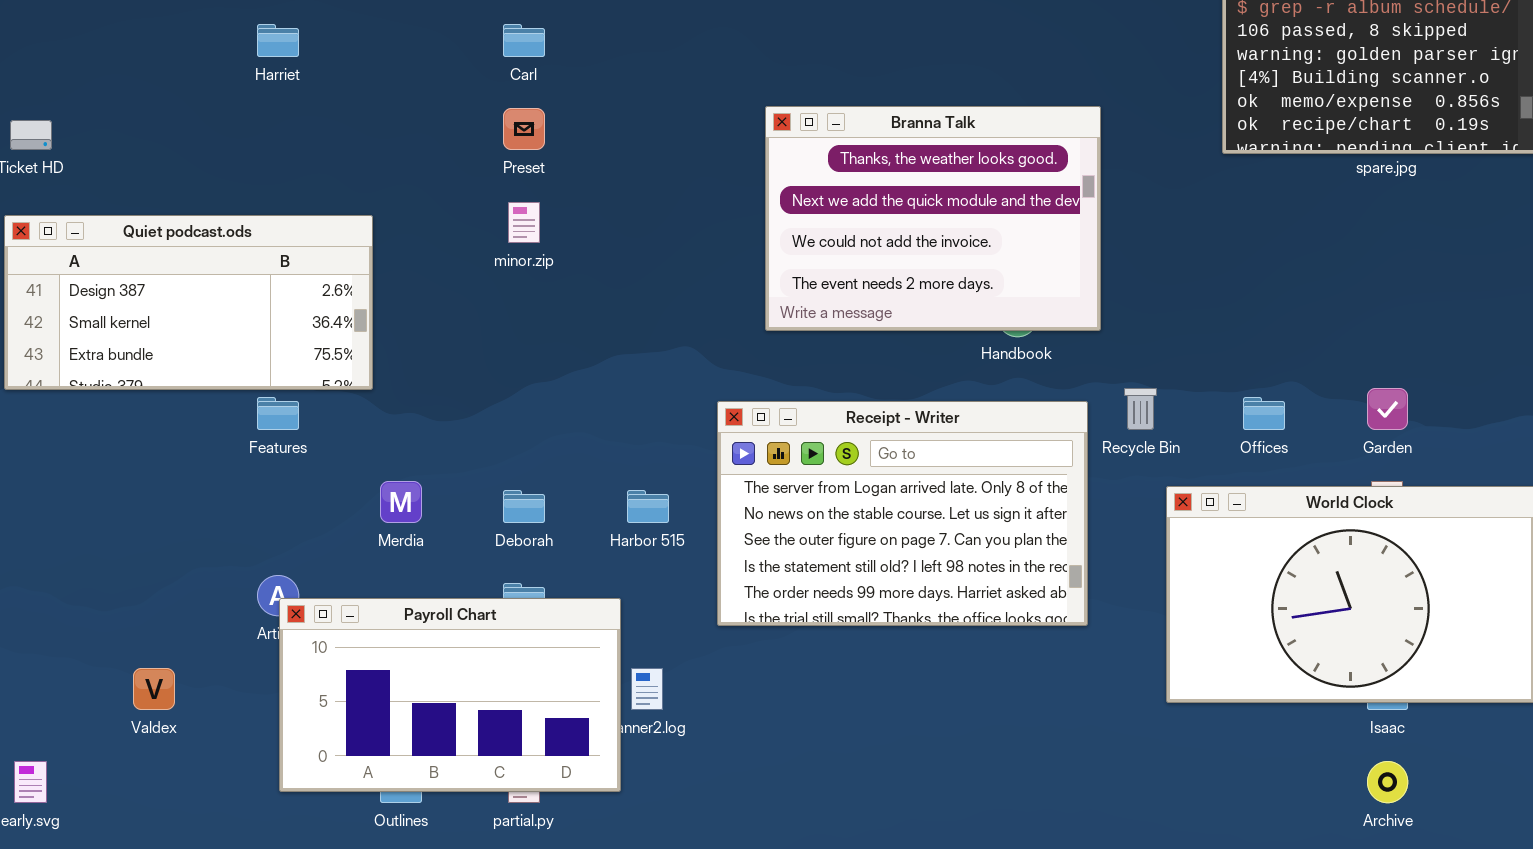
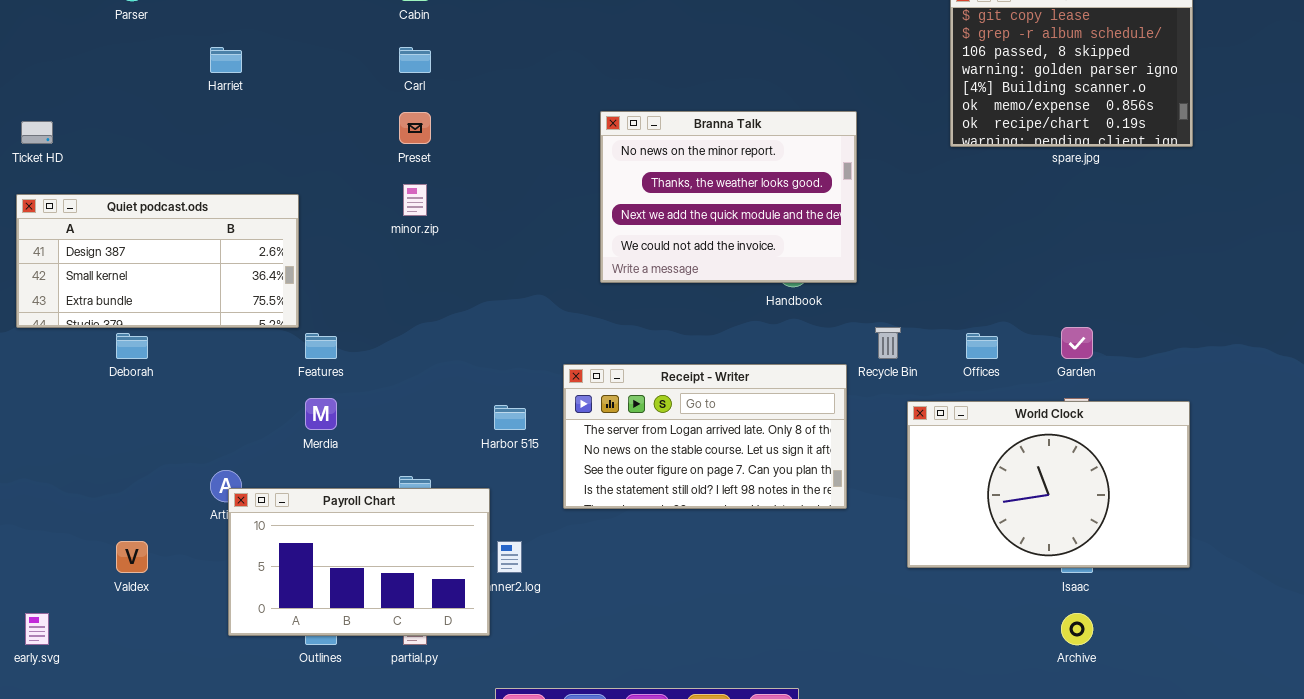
Branna Talk: [765,106,1101,331] -> [600,111,857,283], scrolled up 1 row
Features: [257,397,299,430] -> [305,333,337,359], moved
Receipt - Writer: [717,401,1088,626] -> [563,364,847,509], resized
Deborah: [503,490,545,523] -> [116,333,148,359], moved

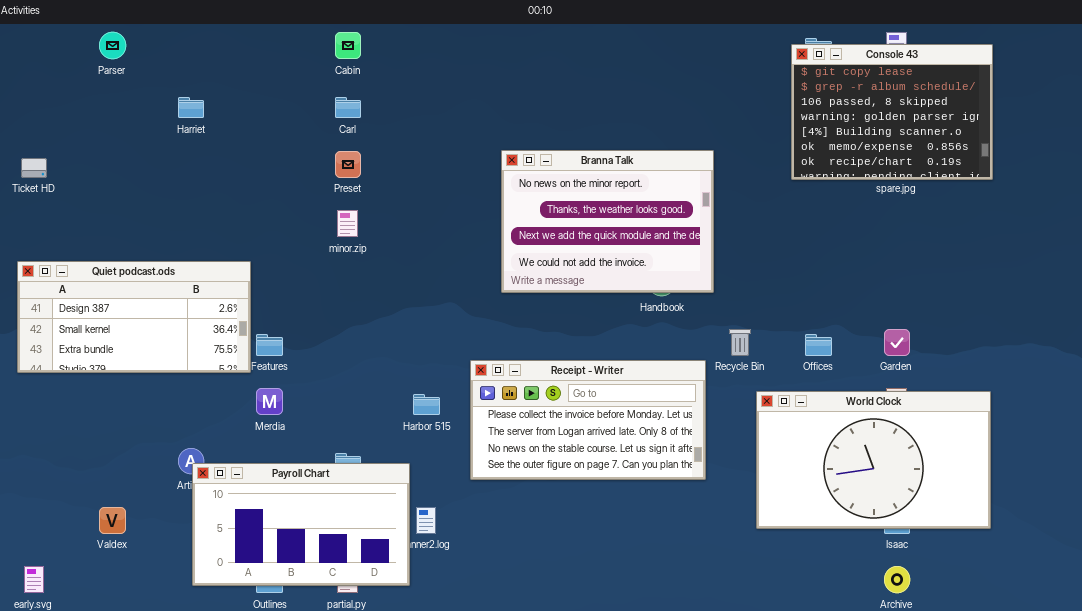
Quiet podcast.ods: [16,194,299,328] -> [17,261,251,373], moved
Receipt - Writer: [563,364,847,509] -> [470,360,706,480], scrolled up 1 row

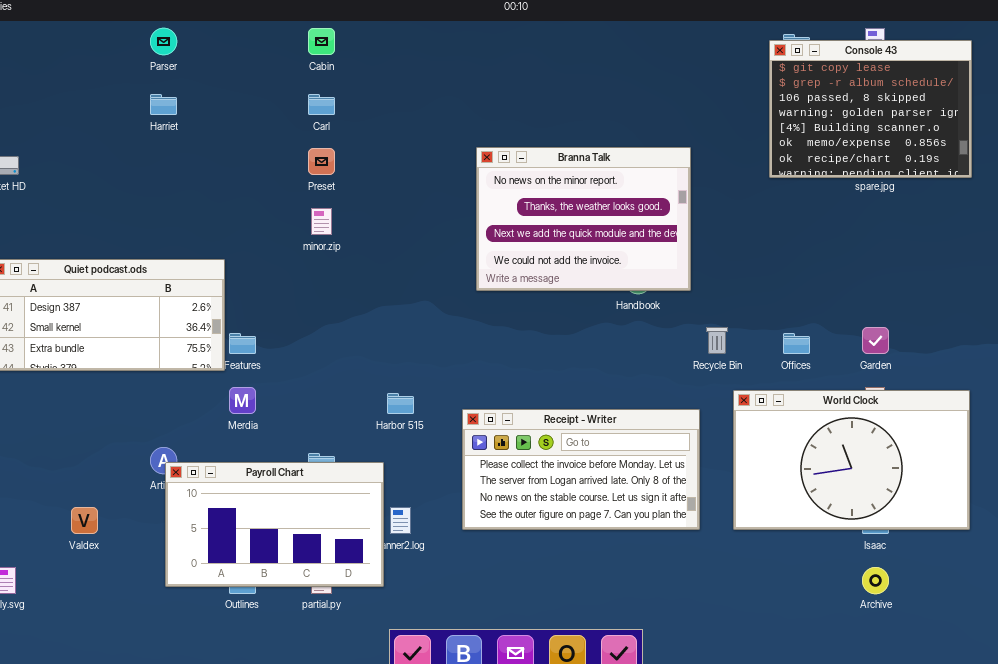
Parser: [99,32,126,59] -> [150,28,177,55], moved
Receipt - Writer: [470,360,706,480] -> [462,409,700,530], moved

